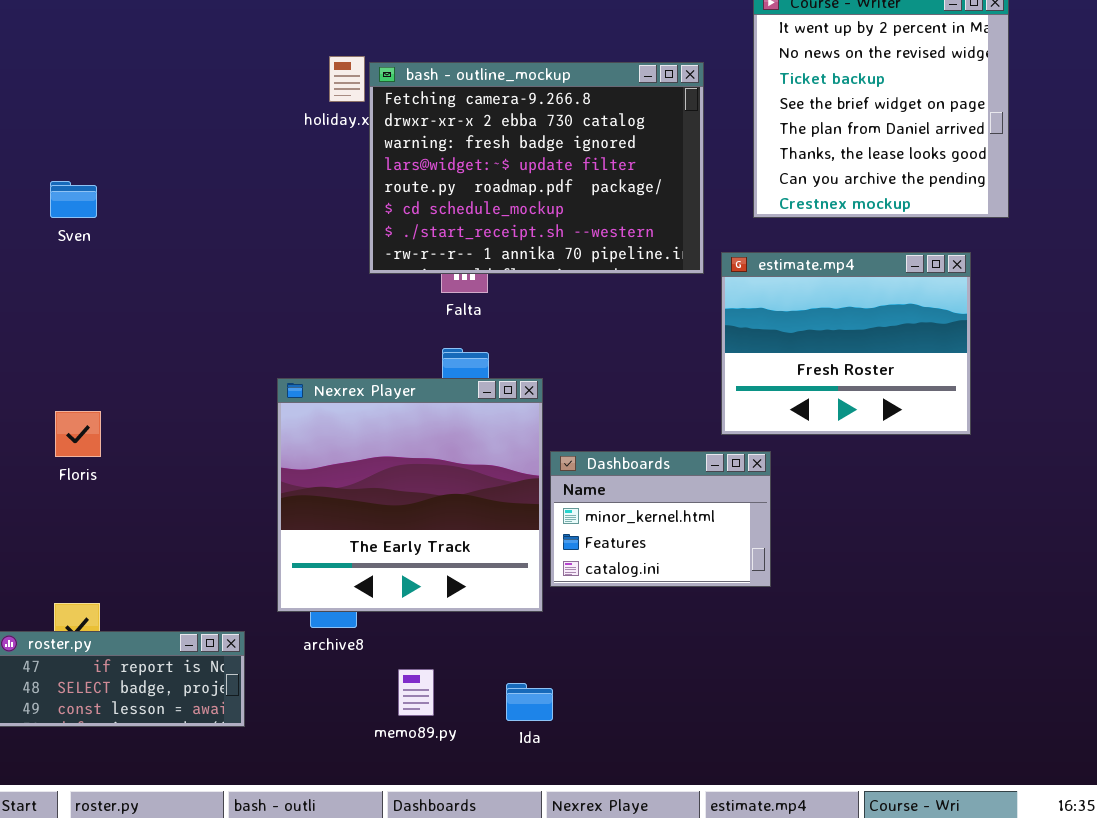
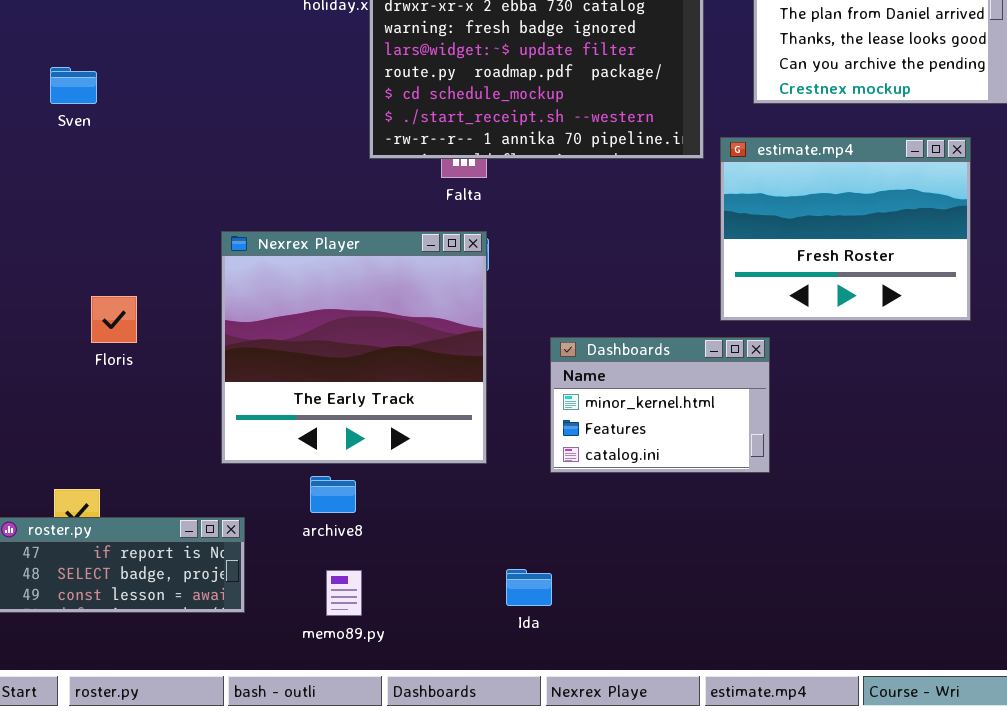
Nexrex Player: [277,378,543,612] -> [221,231,487,464], moved
Floris: [55,411,101,457] -> [91,296,137,343], moved
memo89.py: [398,669,434,716] -> [326,570,362,616], moved

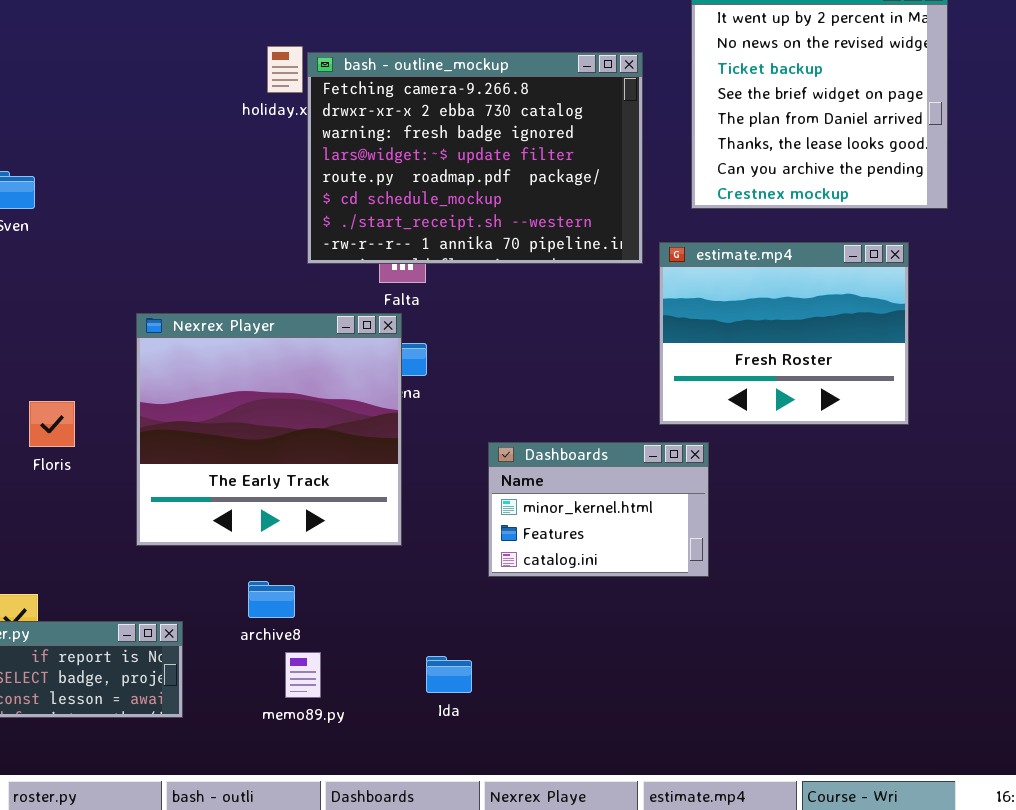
Nexrex Player: [221,231,487,464] -> [136,313,402,546], moved
Ida: [506,569,552,606] -> [426,656,472,693], moved
memo89.py: [326,570,362,616] -> [285,652,321,698], moved

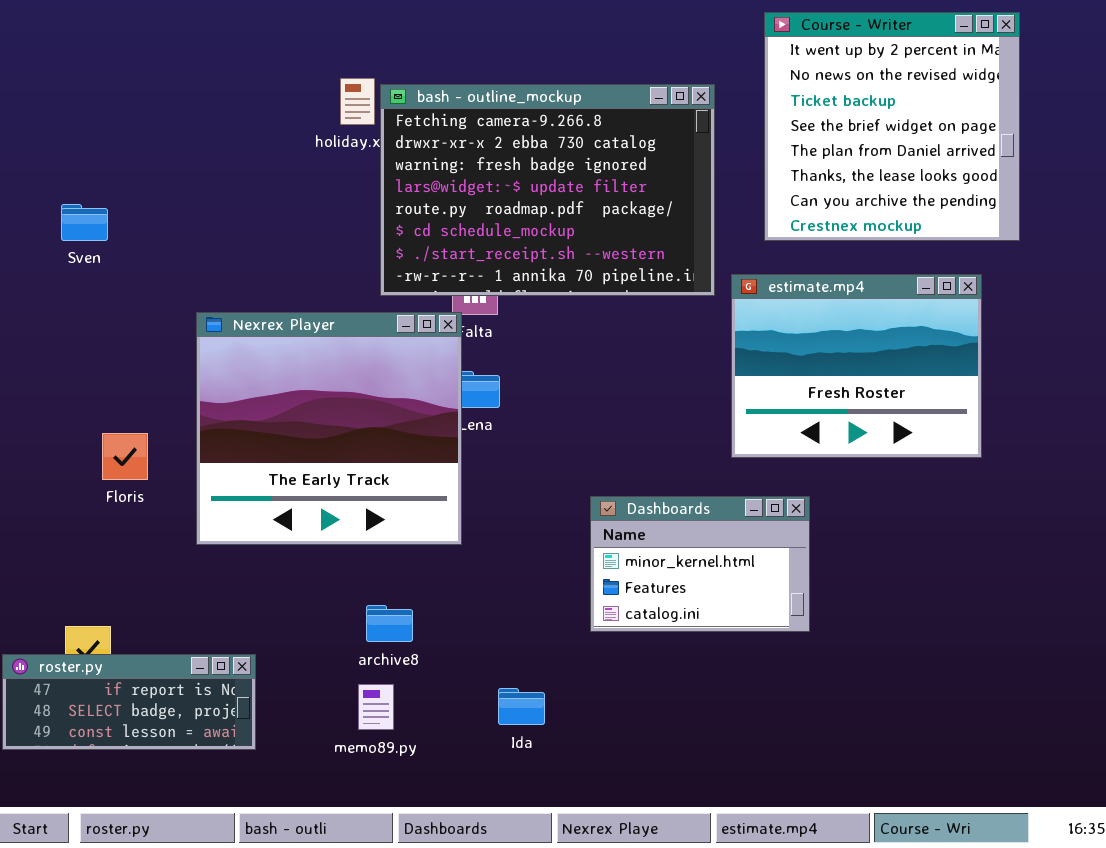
Nexrex Player: [136,313,402,546] -> [196,312,462,545], moved
Dashboards: [488,442,709,577] -> [590,496,810,632], moved
archive8: [248,581,295,618] -> [366,605,413,642], moved

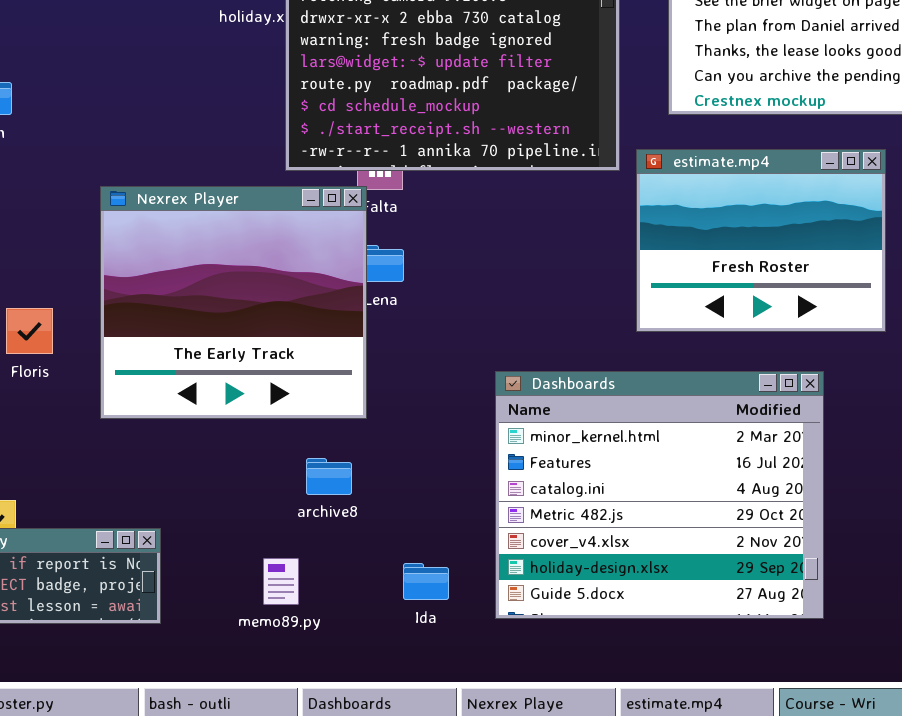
Dashboards: [590,496,810,632] -> [495,371,824,619], resized
archive8: [366,605,413,642] -> [306,458,352,495], moved

